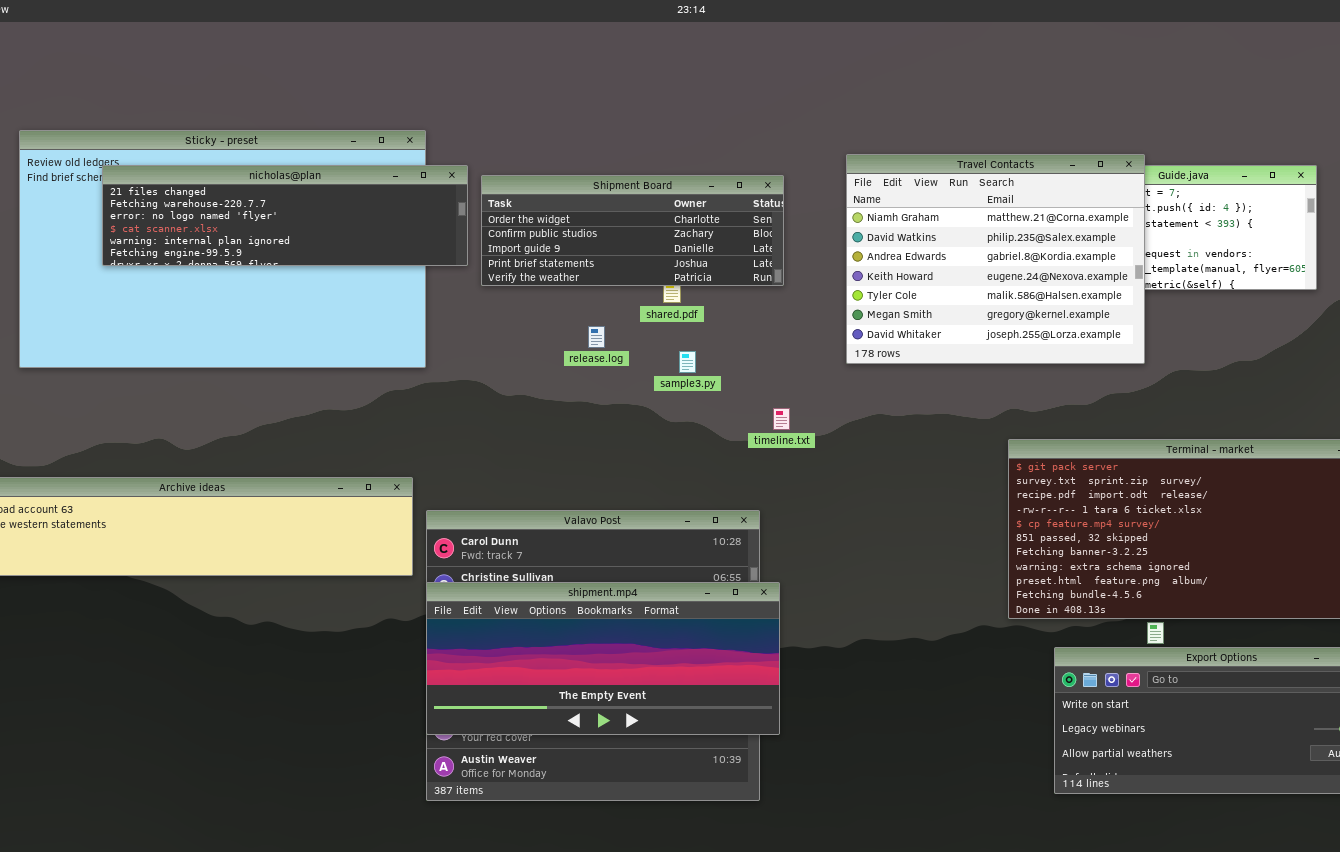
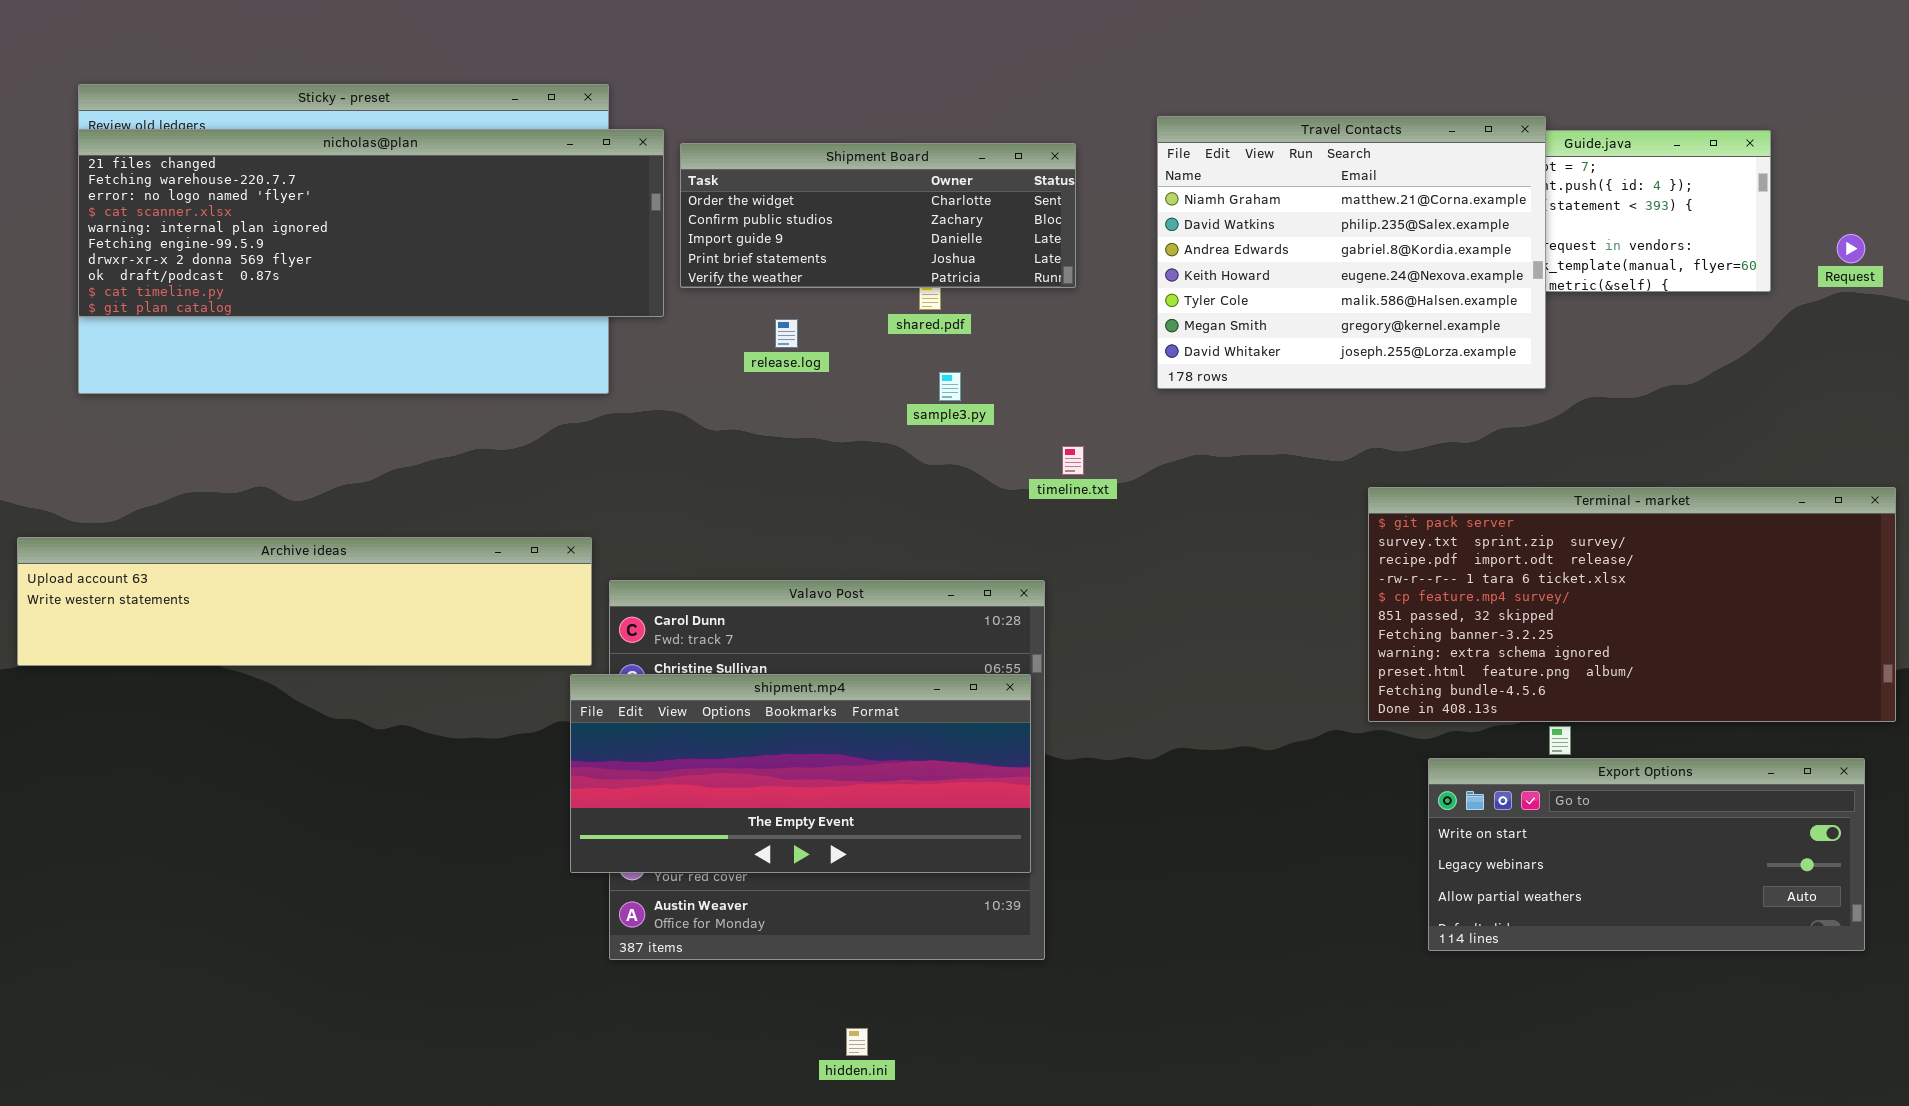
nicholas@plan: [102,165,468,266] -> [78,129,664,317], resized
release.log: [588,326,605,348] -> [775,319,798,348], moved
shipment.mp4: [426,582,780,735] -> [570,674,1031,873], moved

